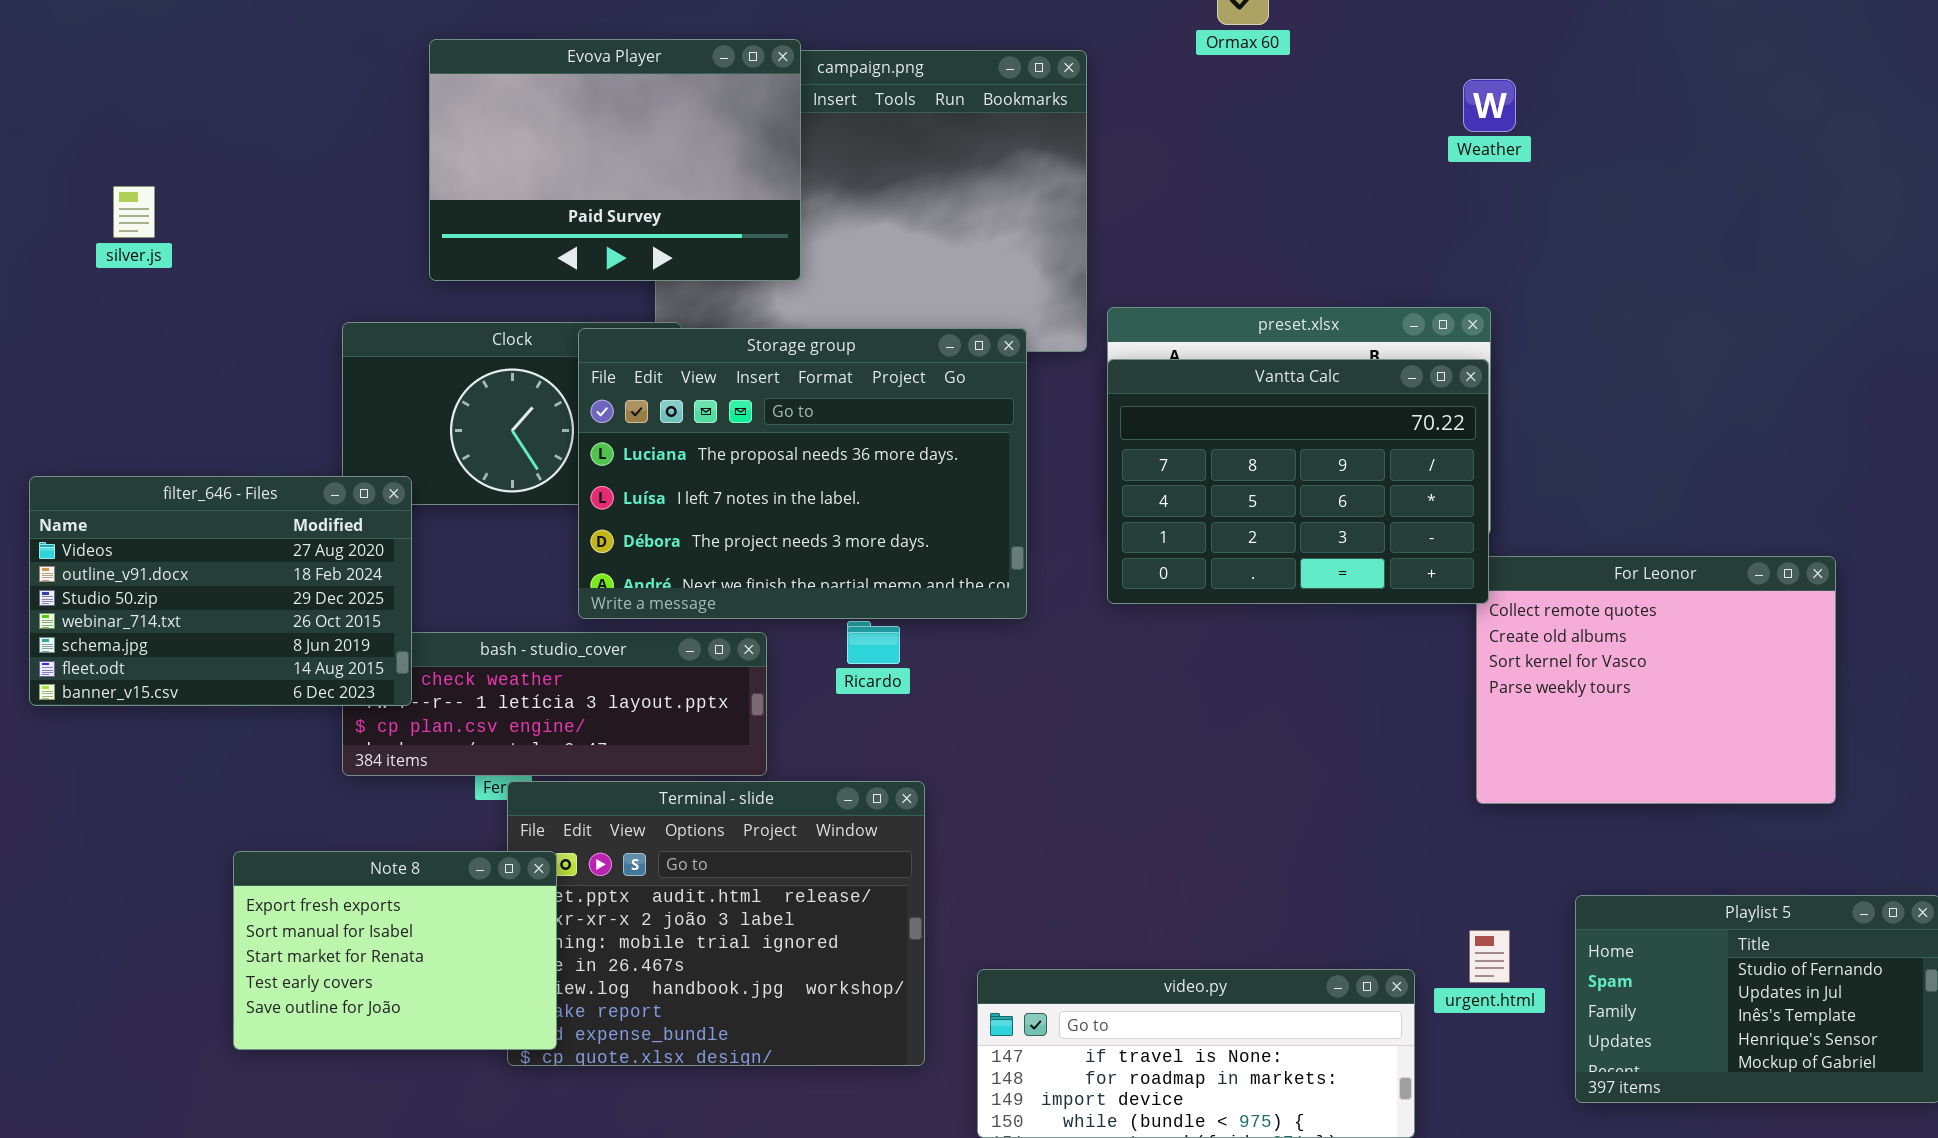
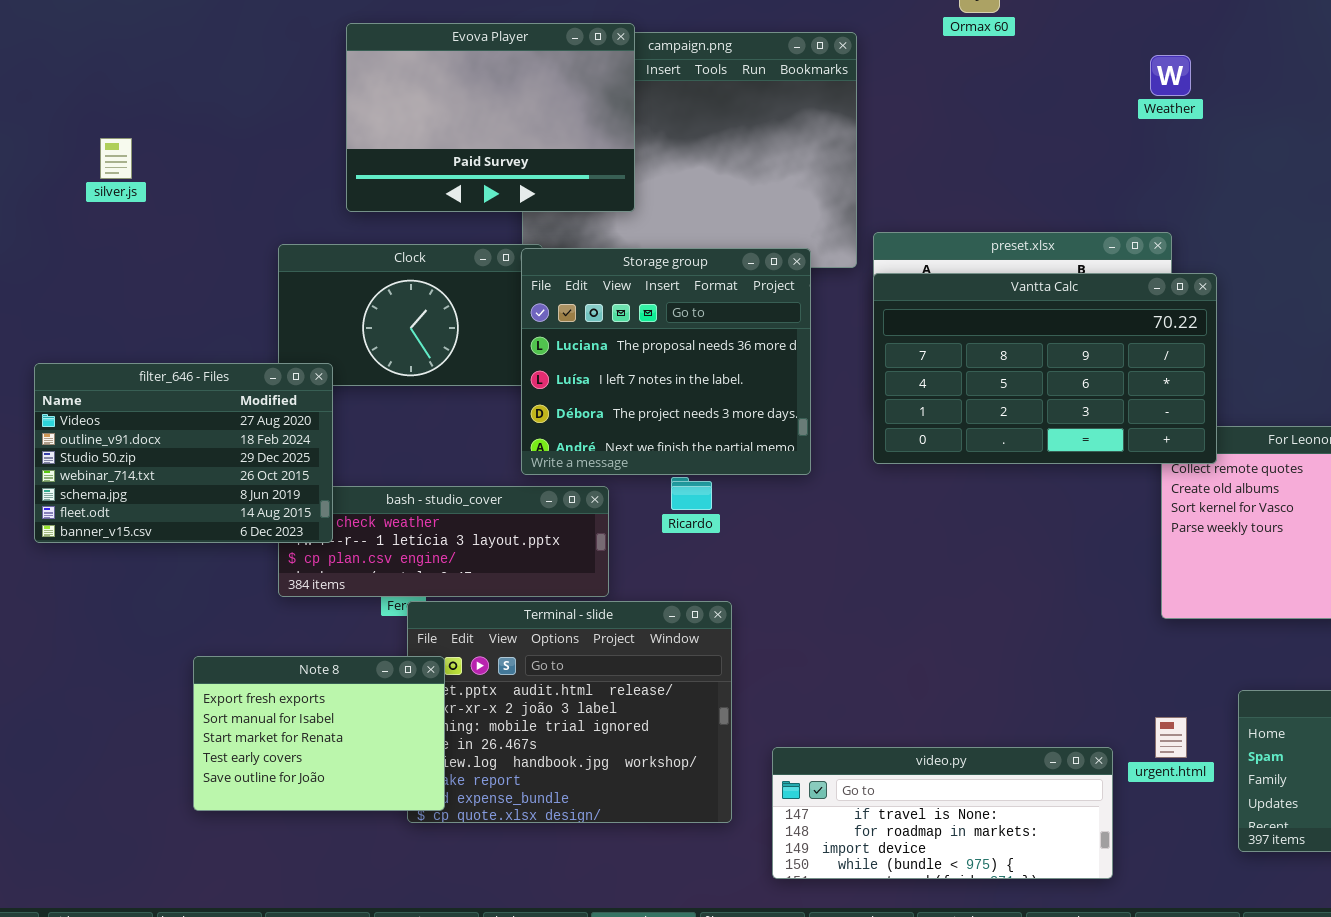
Storage group: [578,328,1027,619] -> [521,248,811,475], resized
Vantta Calc: [1107,359,1489,604] -> [873,273,1217,464], resized

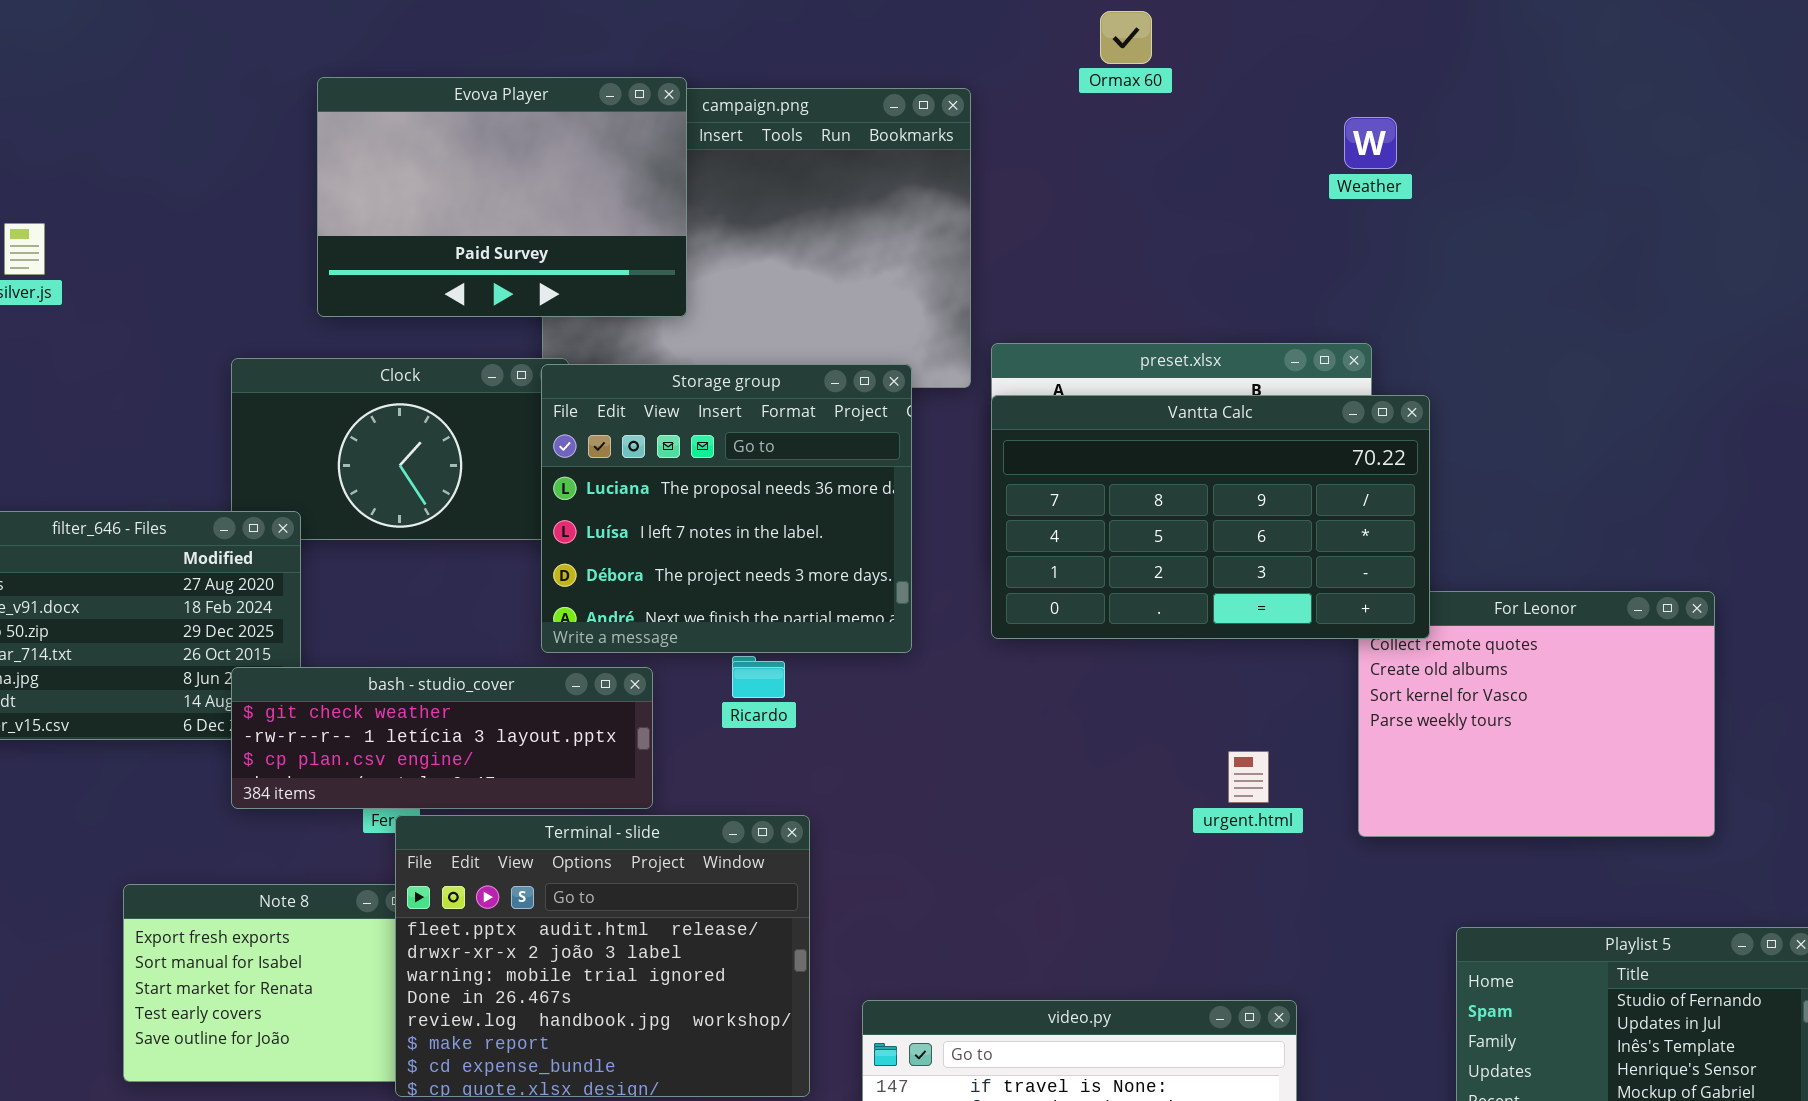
bash - studio_cover: [278,486,609,597] -> [231,667,653,809], raised
Terminal - slide: [407,601,732,823] -> [395,815,810,1097], raised
urgent.html: [1155,717,1187,758] -> [1228,751,1269,803], moved

